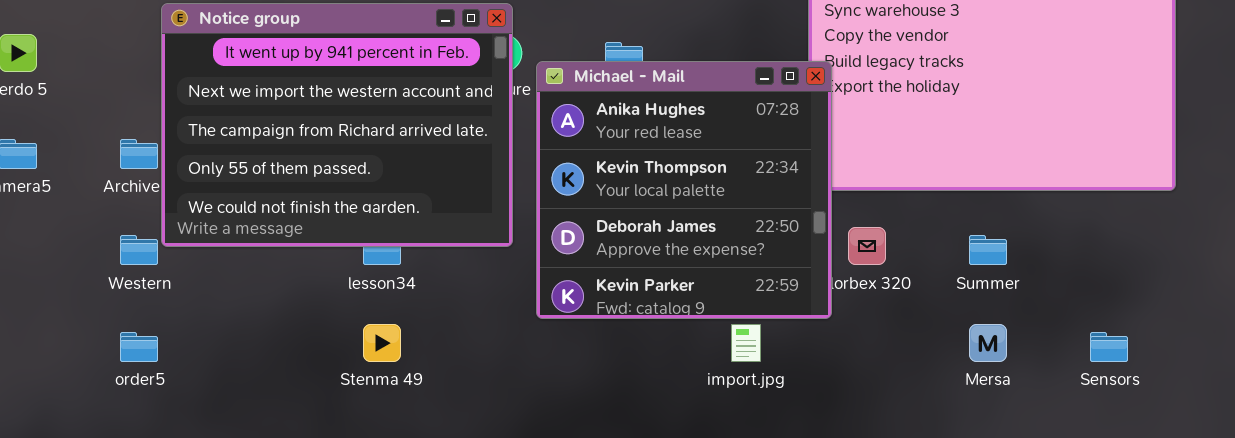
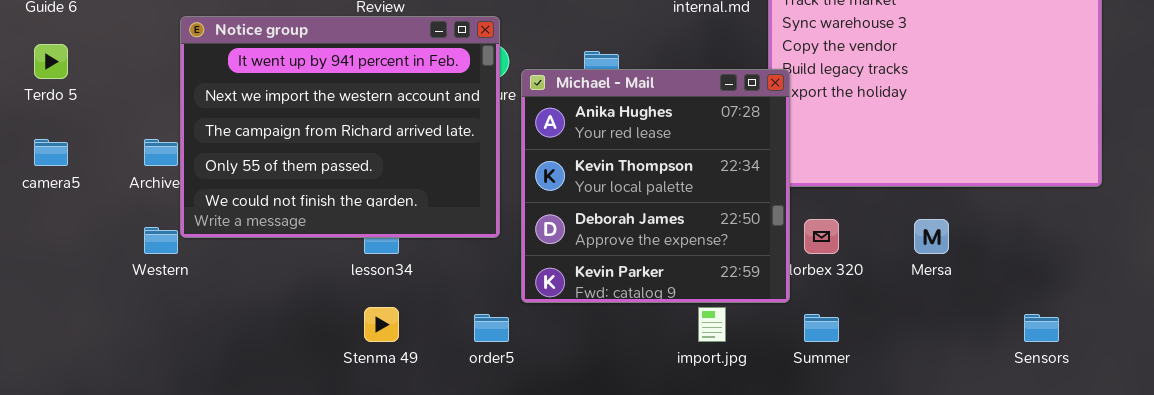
Summer: [969,235,1007,265] -> [804,314,839,342], moved
Mersa: [969,324,1007,362] -> [914,219,949,254], moved
order5: [120,332,158,362] -> [474,314,509,342], moved

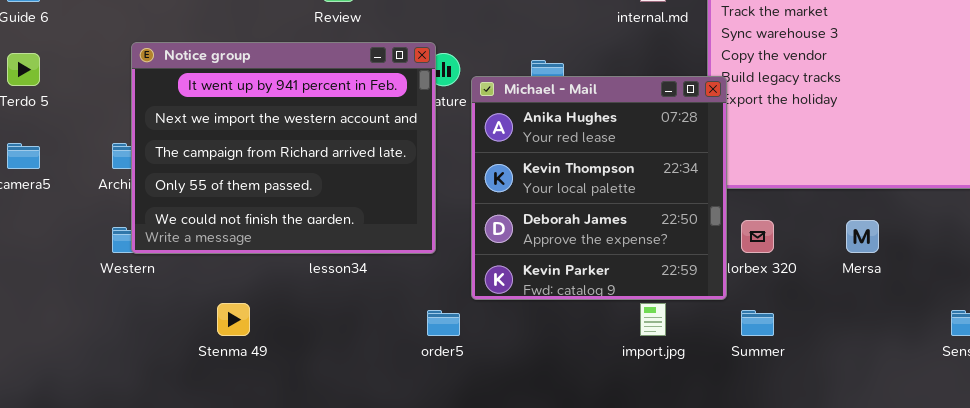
Notice group: [180,16,500,238] -> [131,42,436,254], moved
Stenma 49: [364,307,399,342] -> [217,303,250,336], moved

